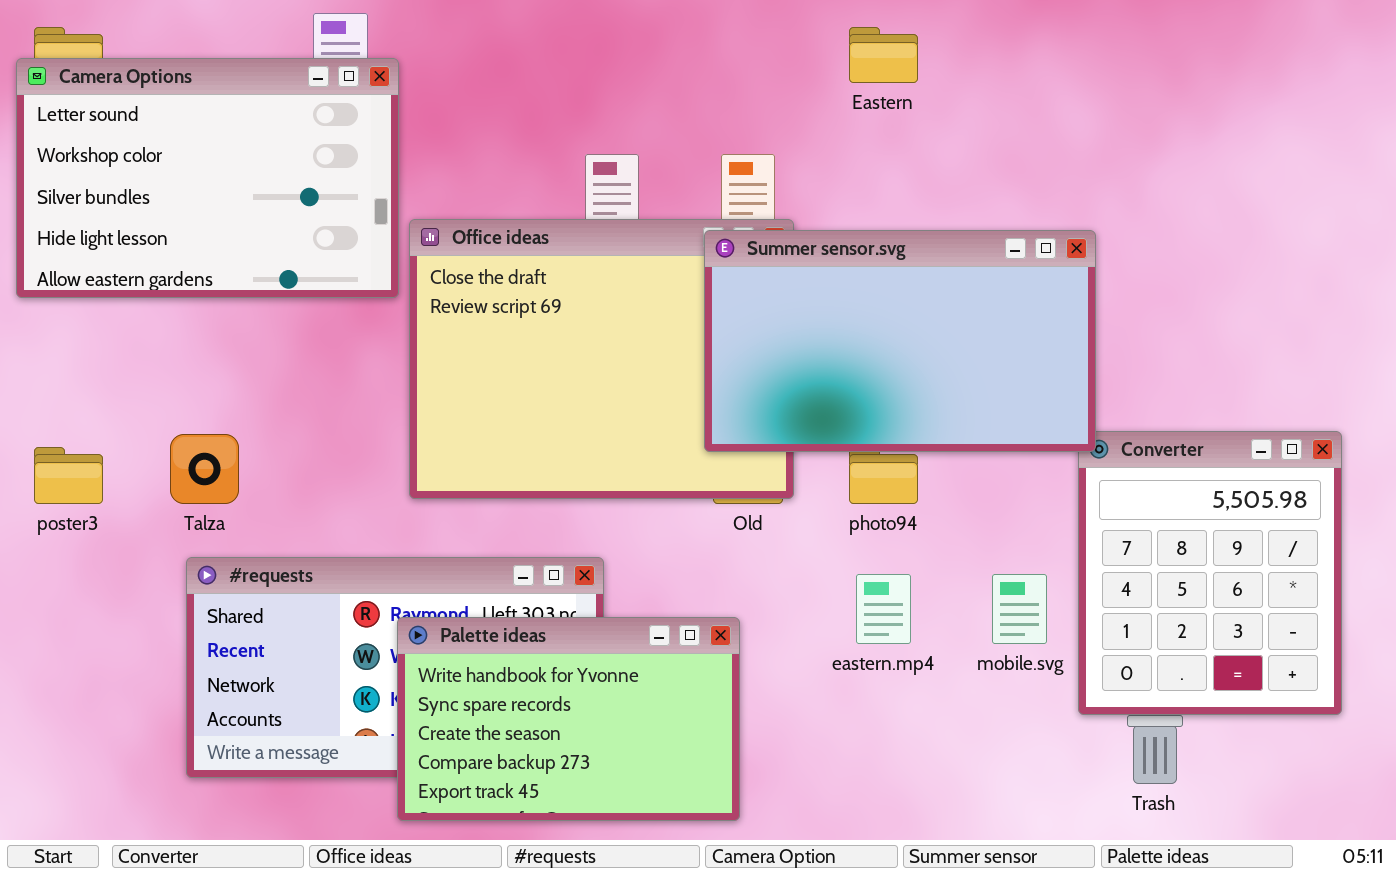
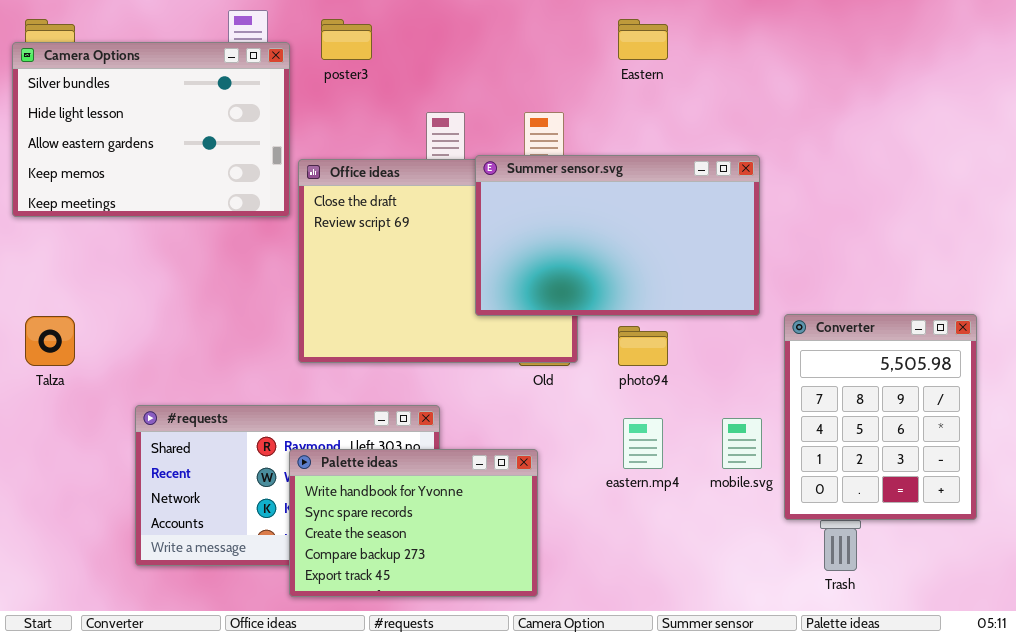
Camera Options: [16,58,399,298] -> [12,42,290,217], scrolled down 2 rows
Summer sensor.svg: [704,230,1096,452] -> [475,155,760,316], moved
Talza: [170,434,239,504] -> [25,316,75,366], moved
poster3: [34,447,103,504] -> [321,19,372,60], moved

